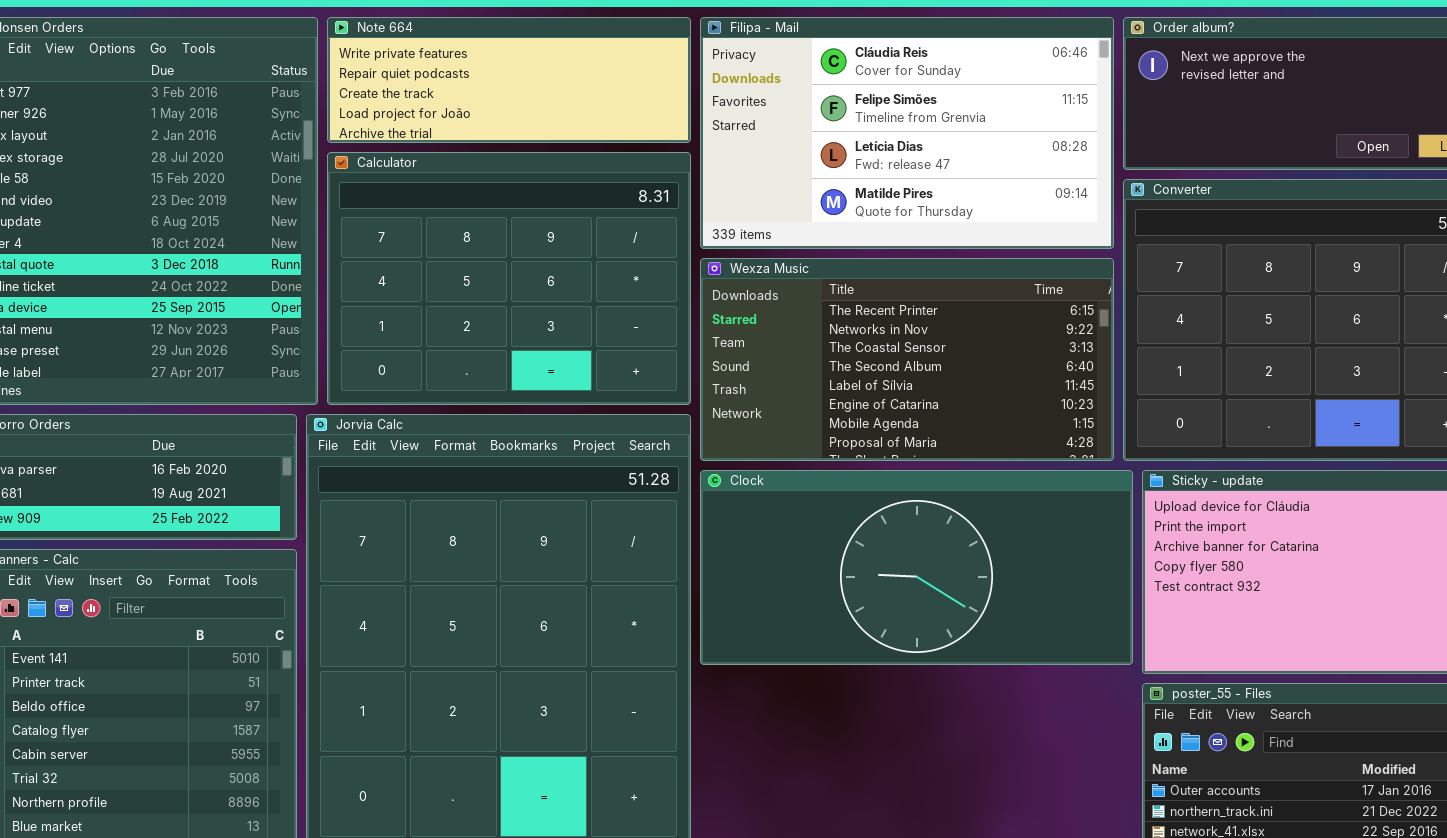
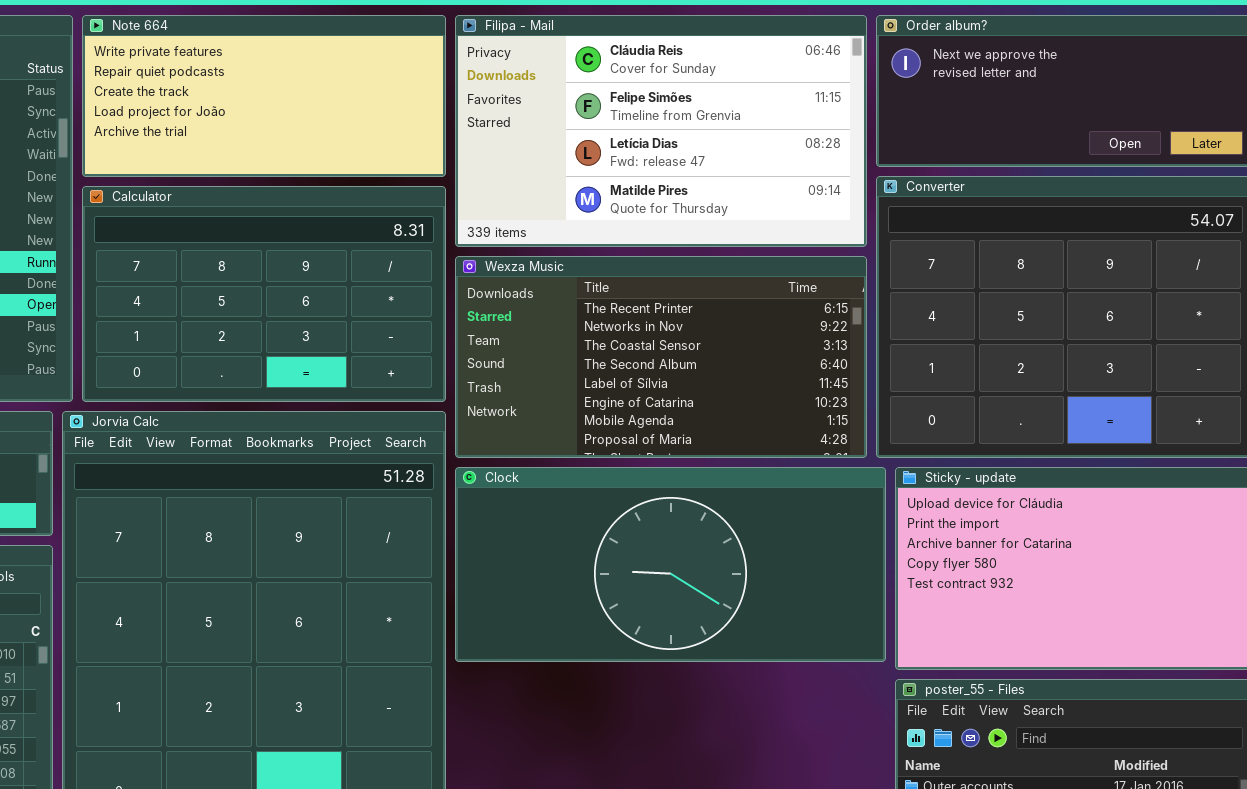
Note 664: [327,17,691,143] -> [82,15,446,177], resized
Calculator: [327,152,691,405] -> [82,186,446,402], resized

